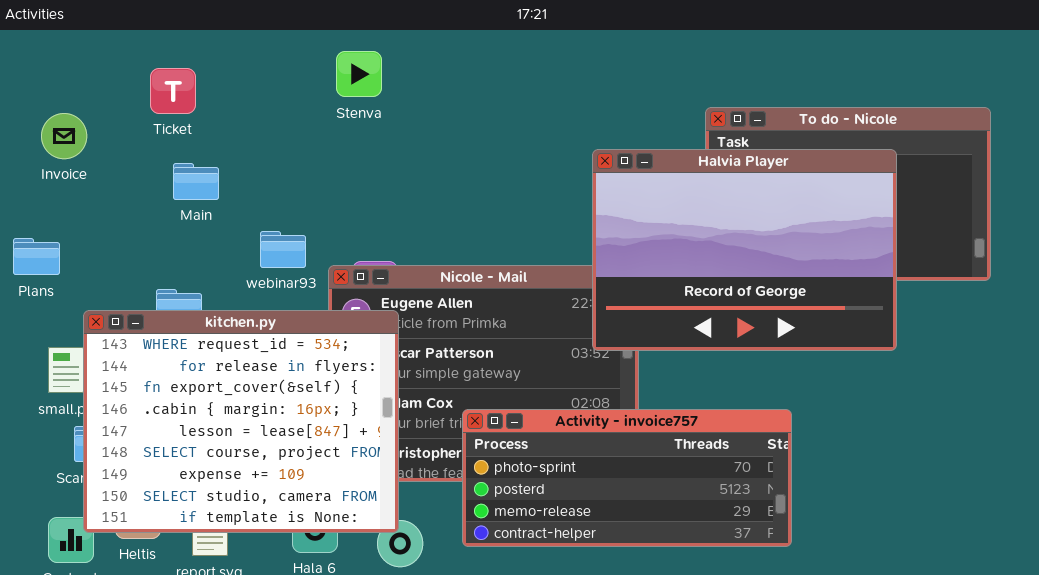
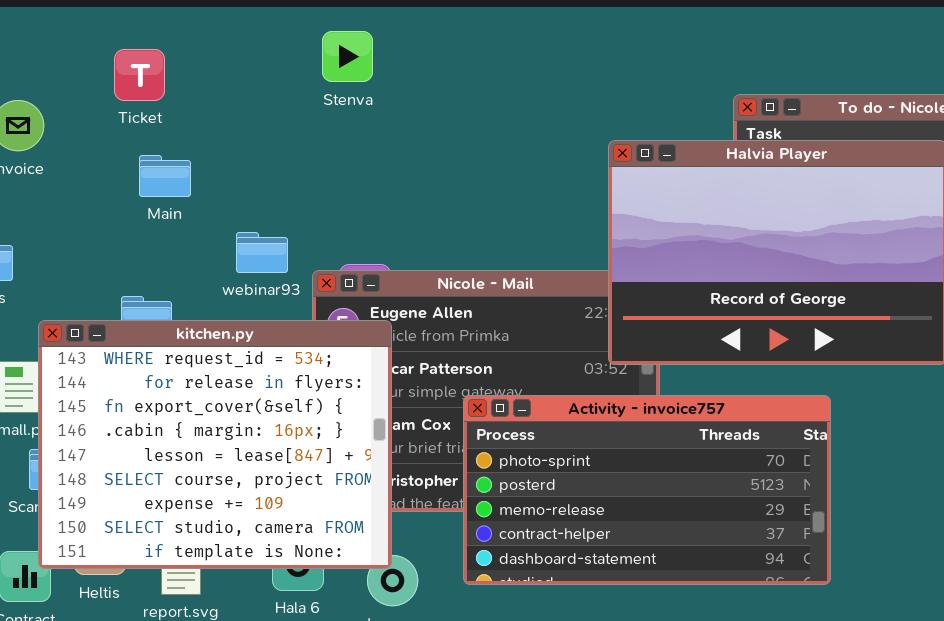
Activity - invoice757: [462,409,792,547] -> [463,395,831,585], resized

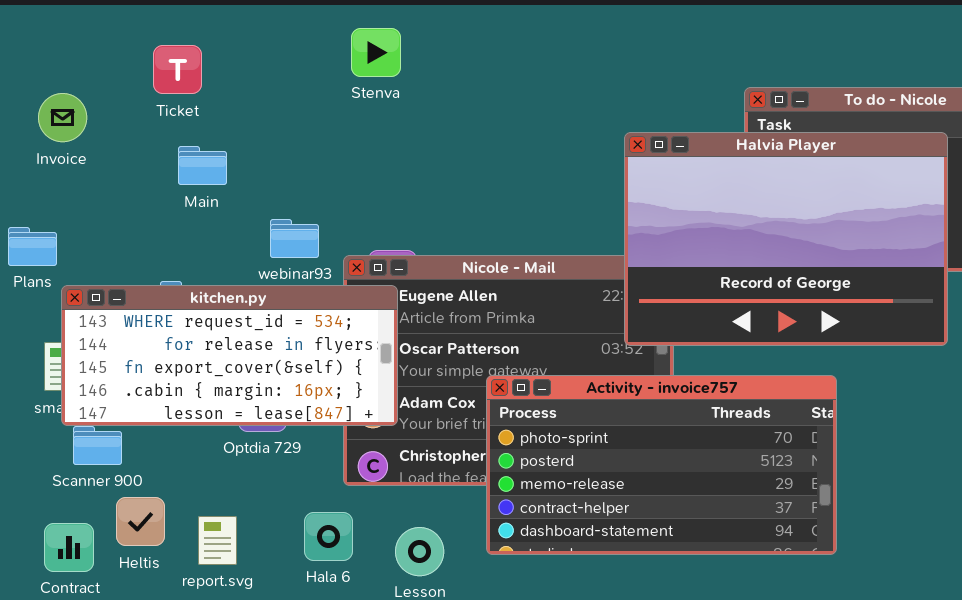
kitchen.py: [38,320,392,569] -> [61,285,398,426], moved, resized

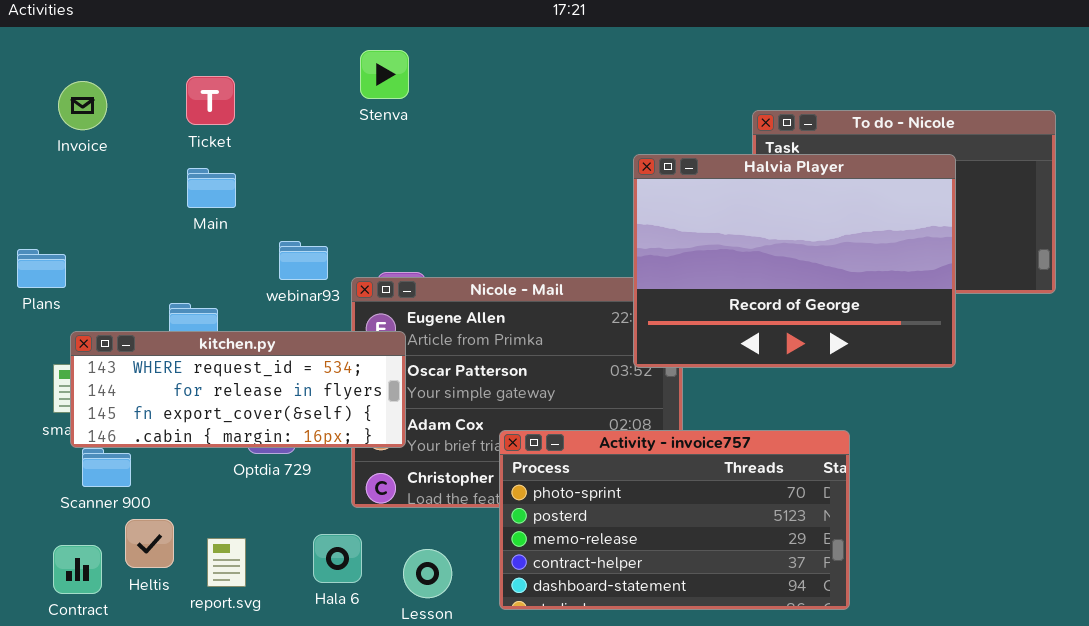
Ticket: [153,45,202,94] -> [186,76,235,125], moved
Invoice: [38,93,87,142] -> [58,81,107,130], moved
kitchen.py: [61,285,398,426] -> [70,331,406,448], resized
Activity - invoice757: [486,375,837,555] -> [499,430,850,610], moved

